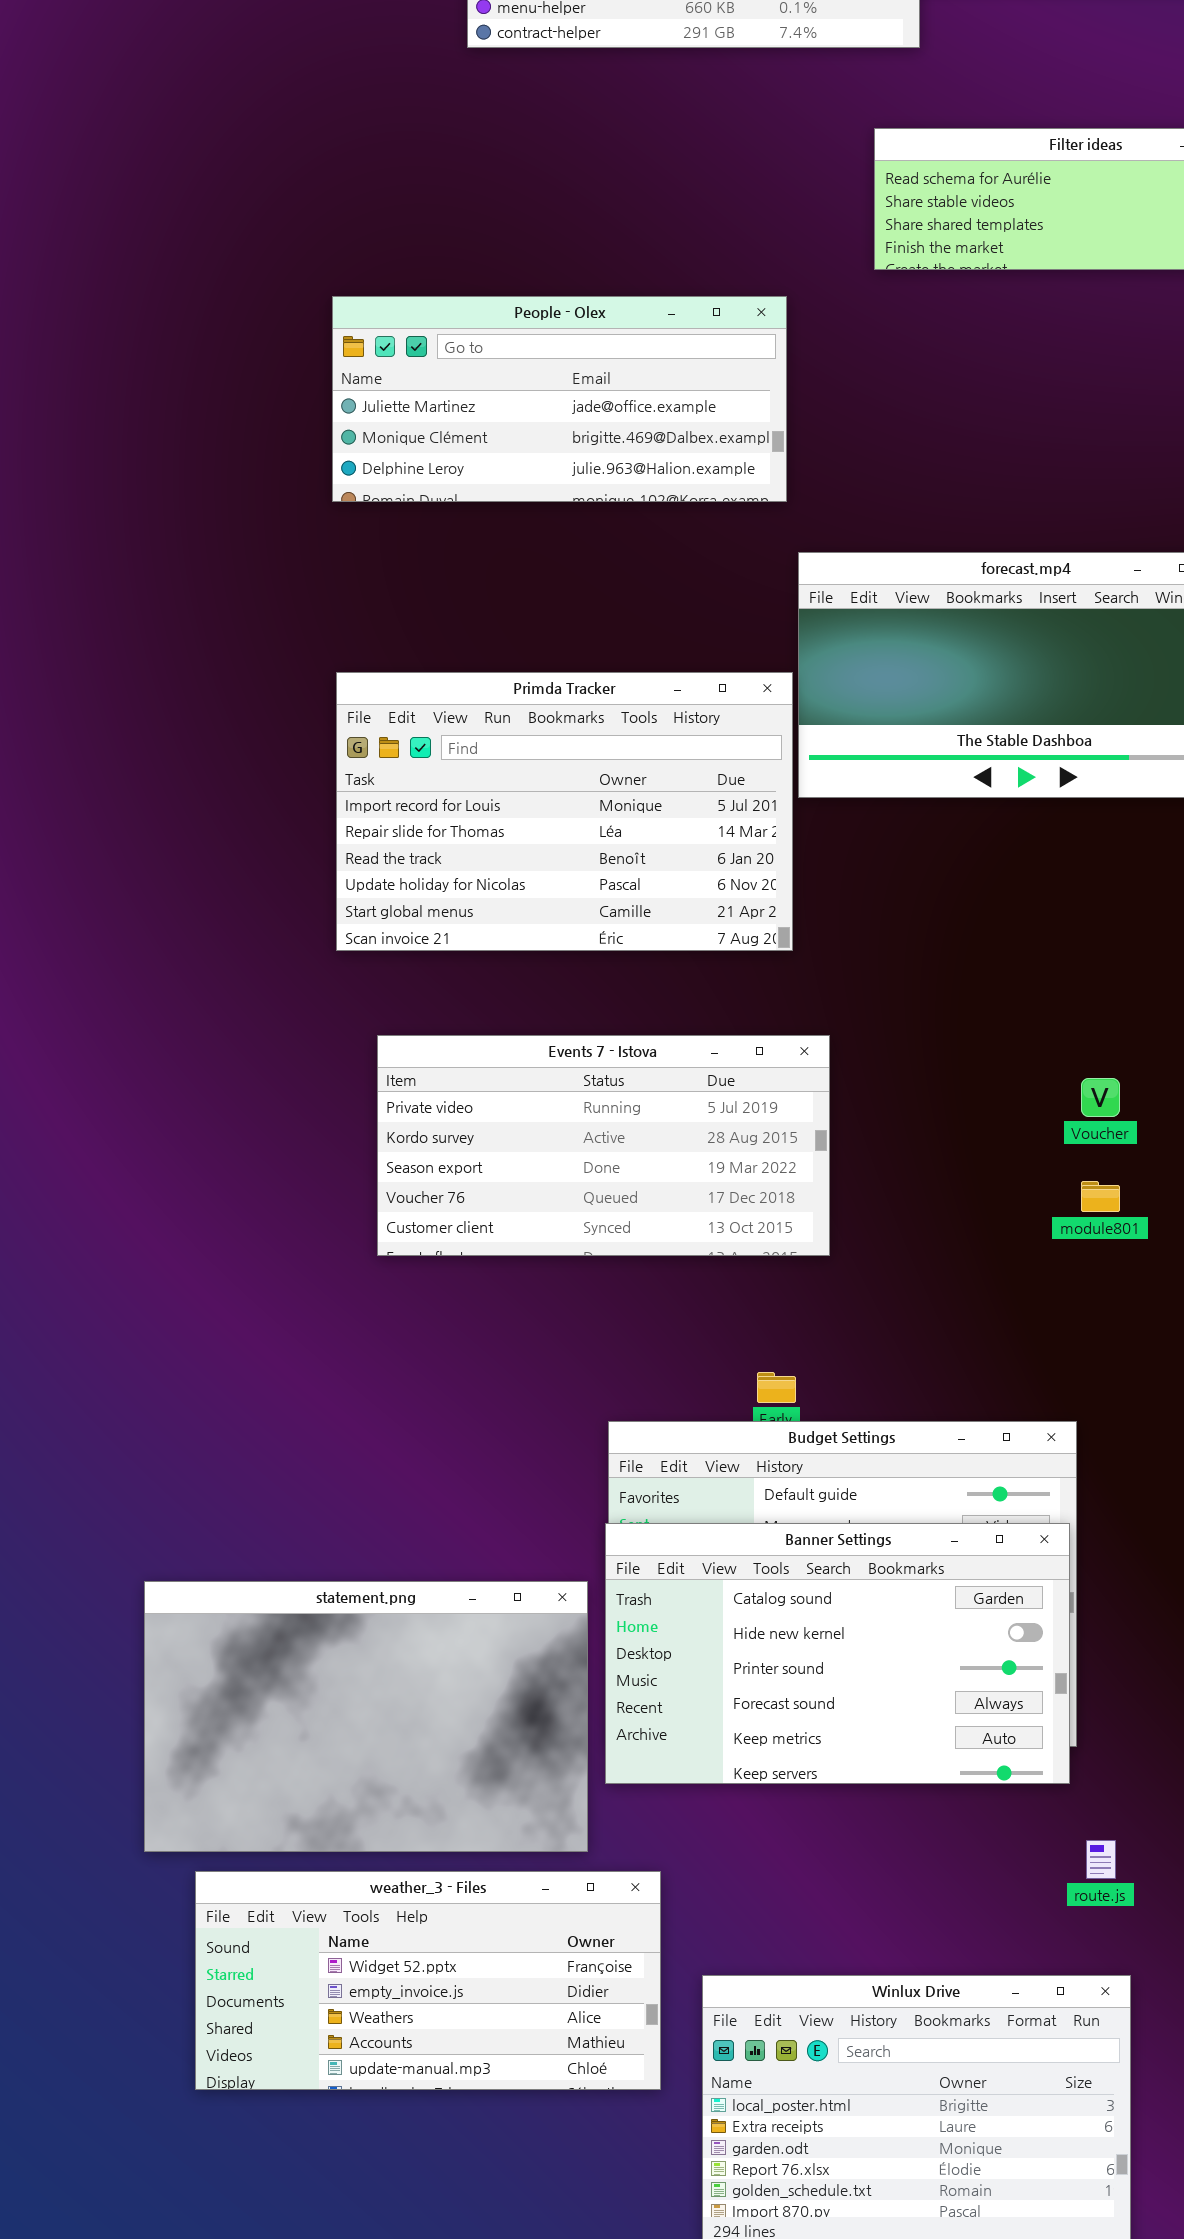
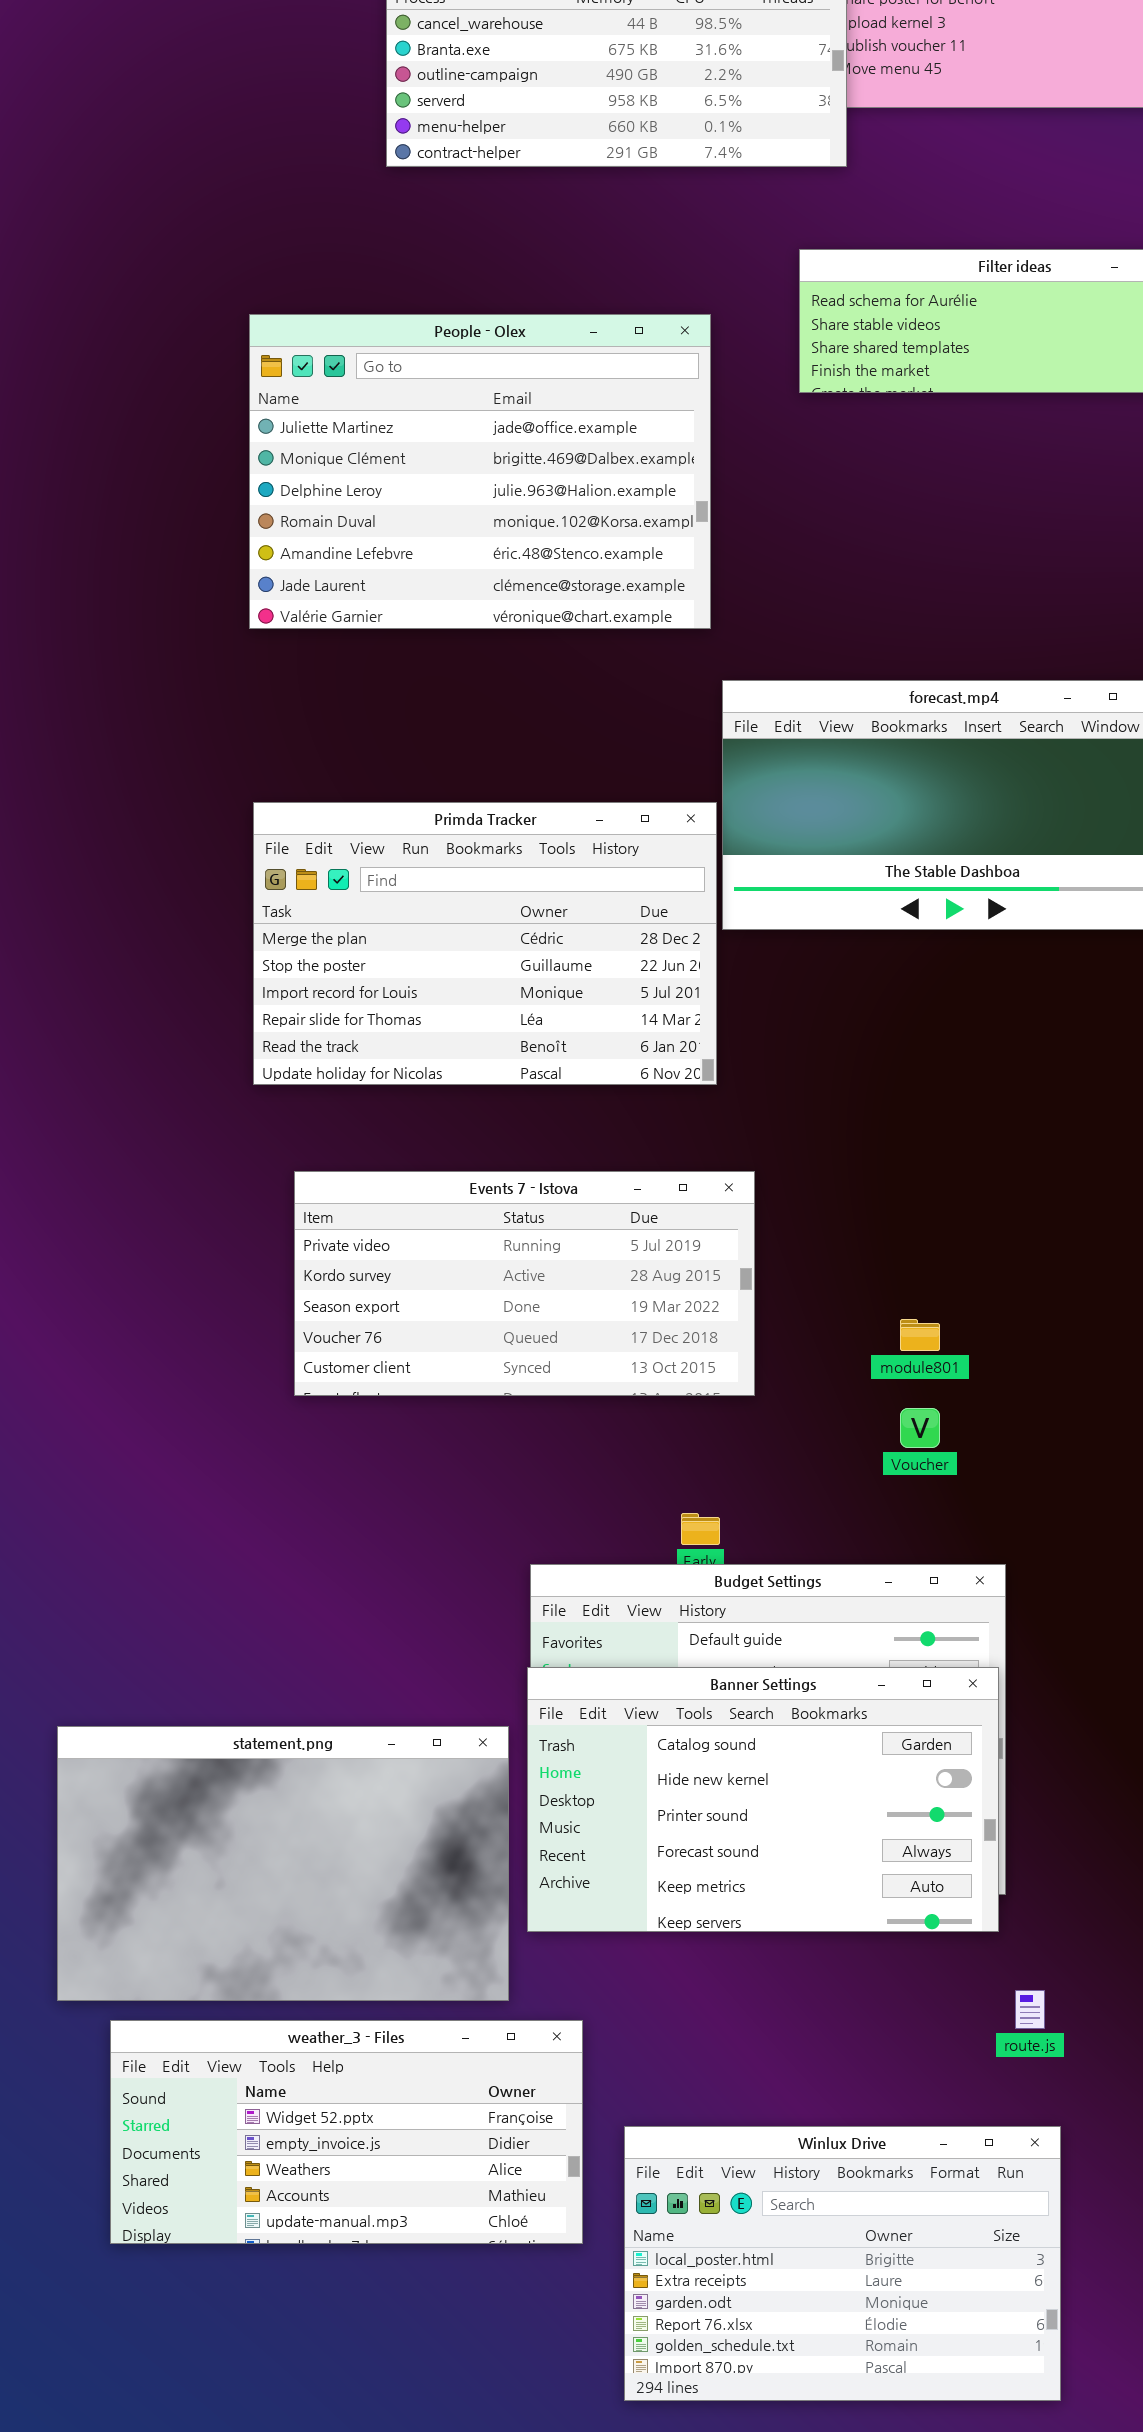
People - Olex: [332,296,787,502] -> [249,314,711,629], resized
Primda Tracker: [336,672,793,951] -> [253,802,717,1085], scrolled up 2 rows
Voucher: [1081,1078,1120,1117] -> [900,1408,940,1448], moved
module801: [1081,1181,1120,1212] -> [900,1319,940,1351], moved

